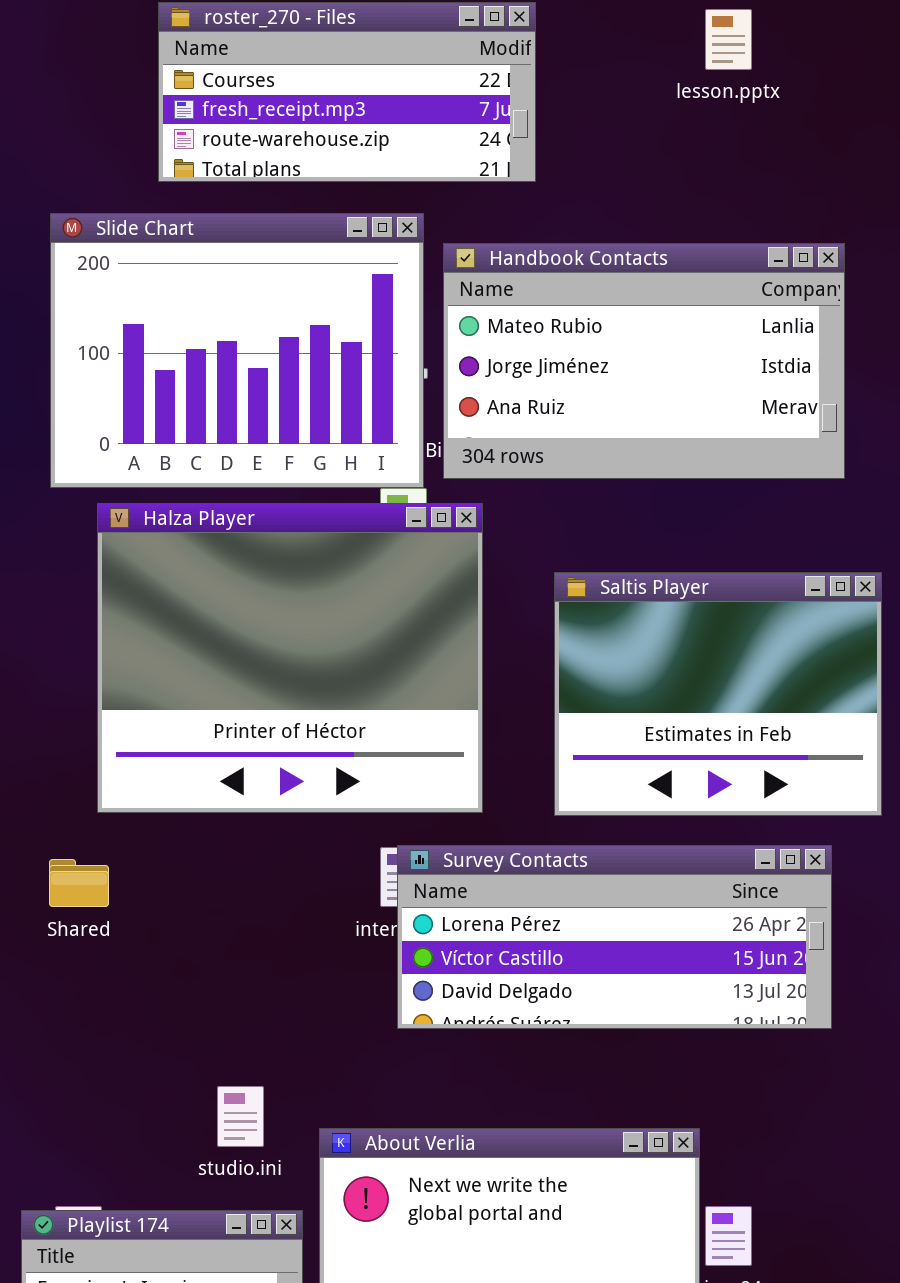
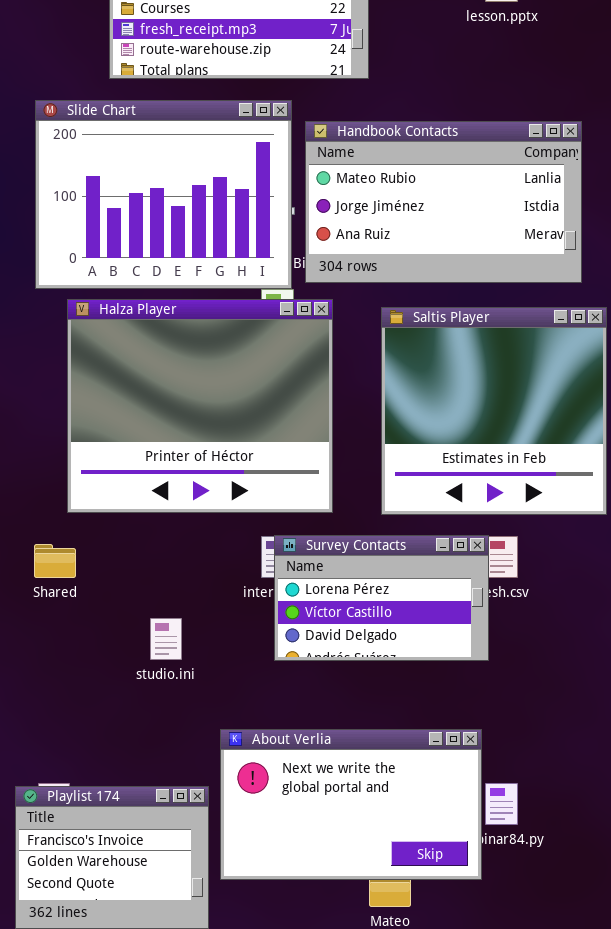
Saltis Player: [554,572,882,816] -> [381,307,607,515], resized
Survey Contacts: [397,845,832,1029] -> [274,535,489,661], resized
studio.ini: [217,1086,264,1147] -> [150,618,182,660], moved

